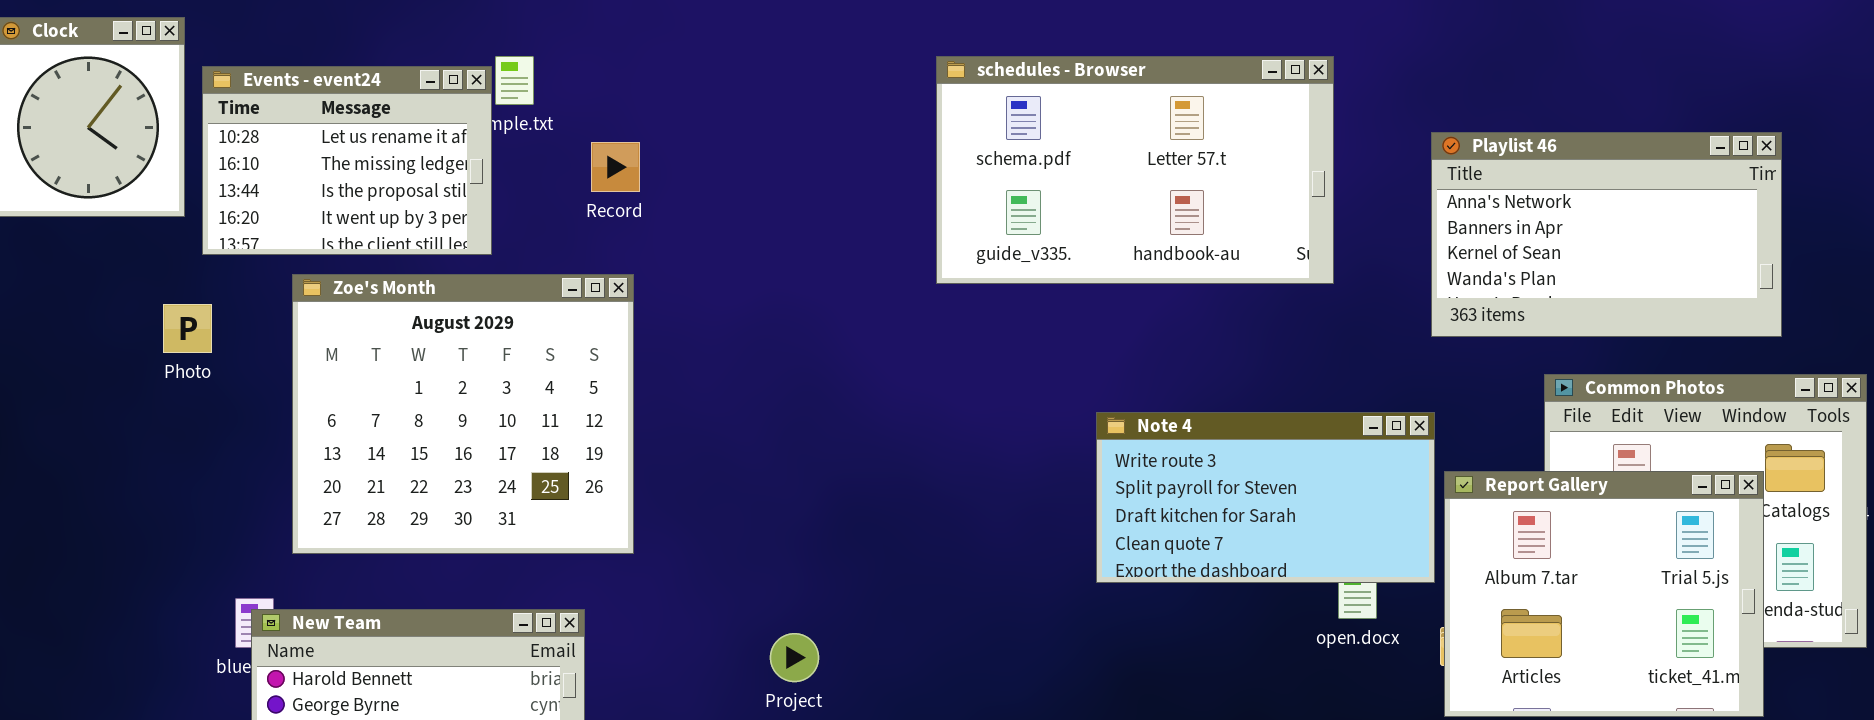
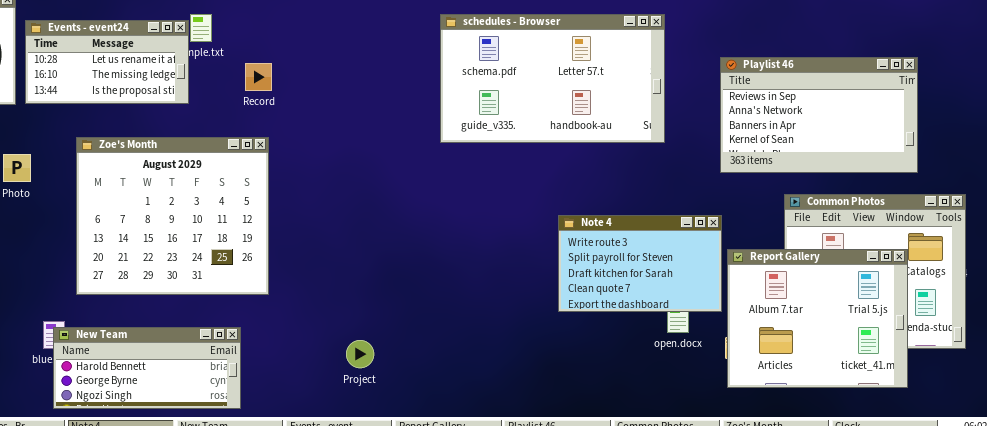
Events - event24: [202,66,492,255] -> [25,20,189,104], resized
Playlist 46: [1431,132,1782,337] -> [720,57,918,173], scrolled up 1 row
Note 4: [1096,412,1435,583] -> [558,215,722,312], resized

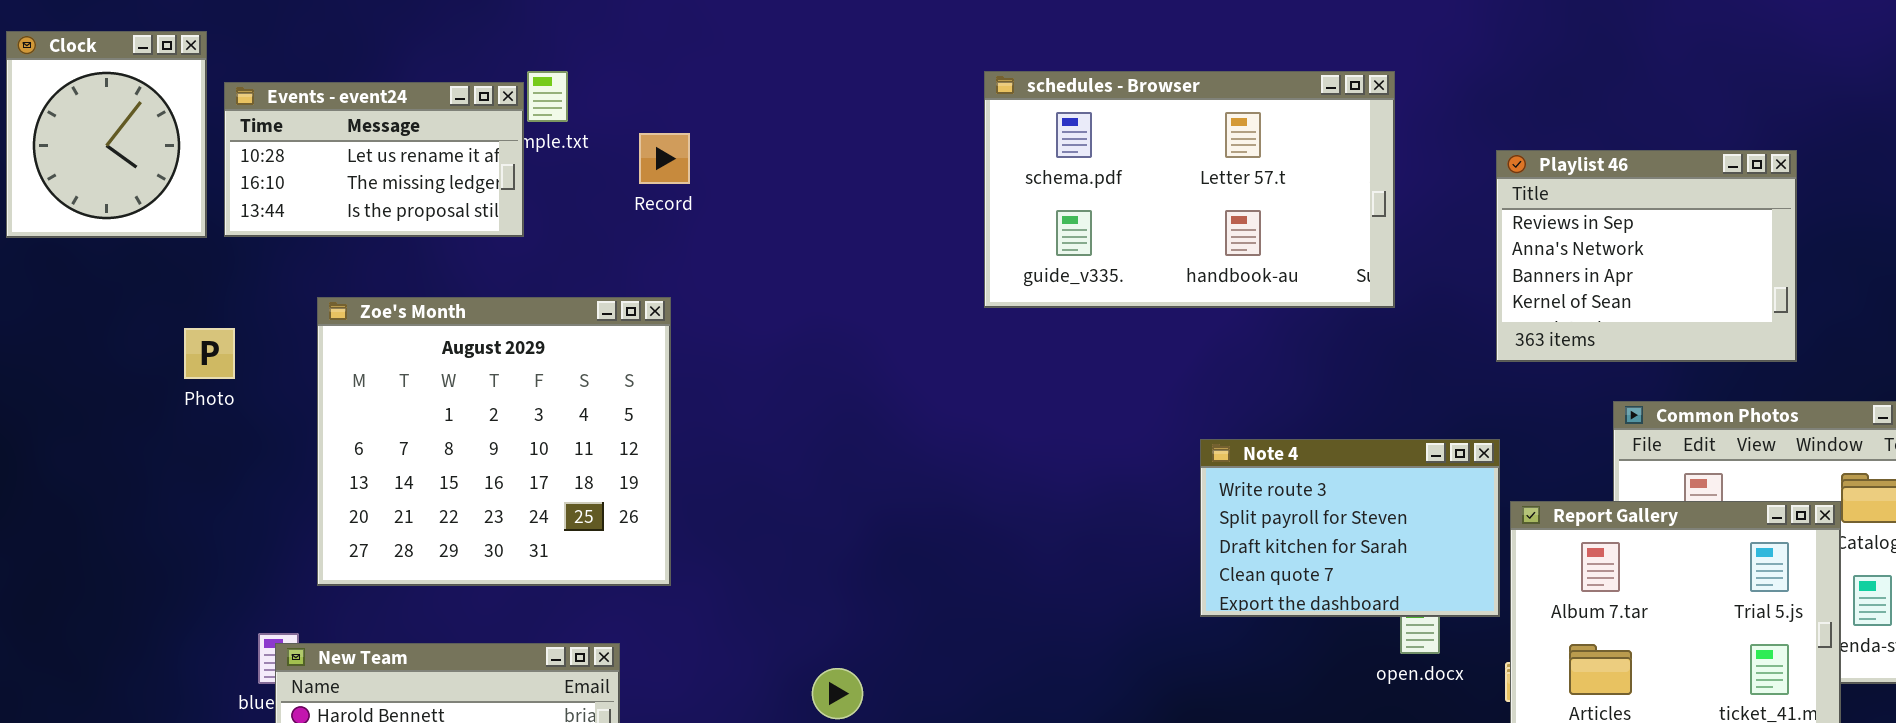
Playlist 46: [720,57,918,173] -> [1496,150,1797,362], resized
Record: [245,63,272,91] -> [639,133,690,184], moved

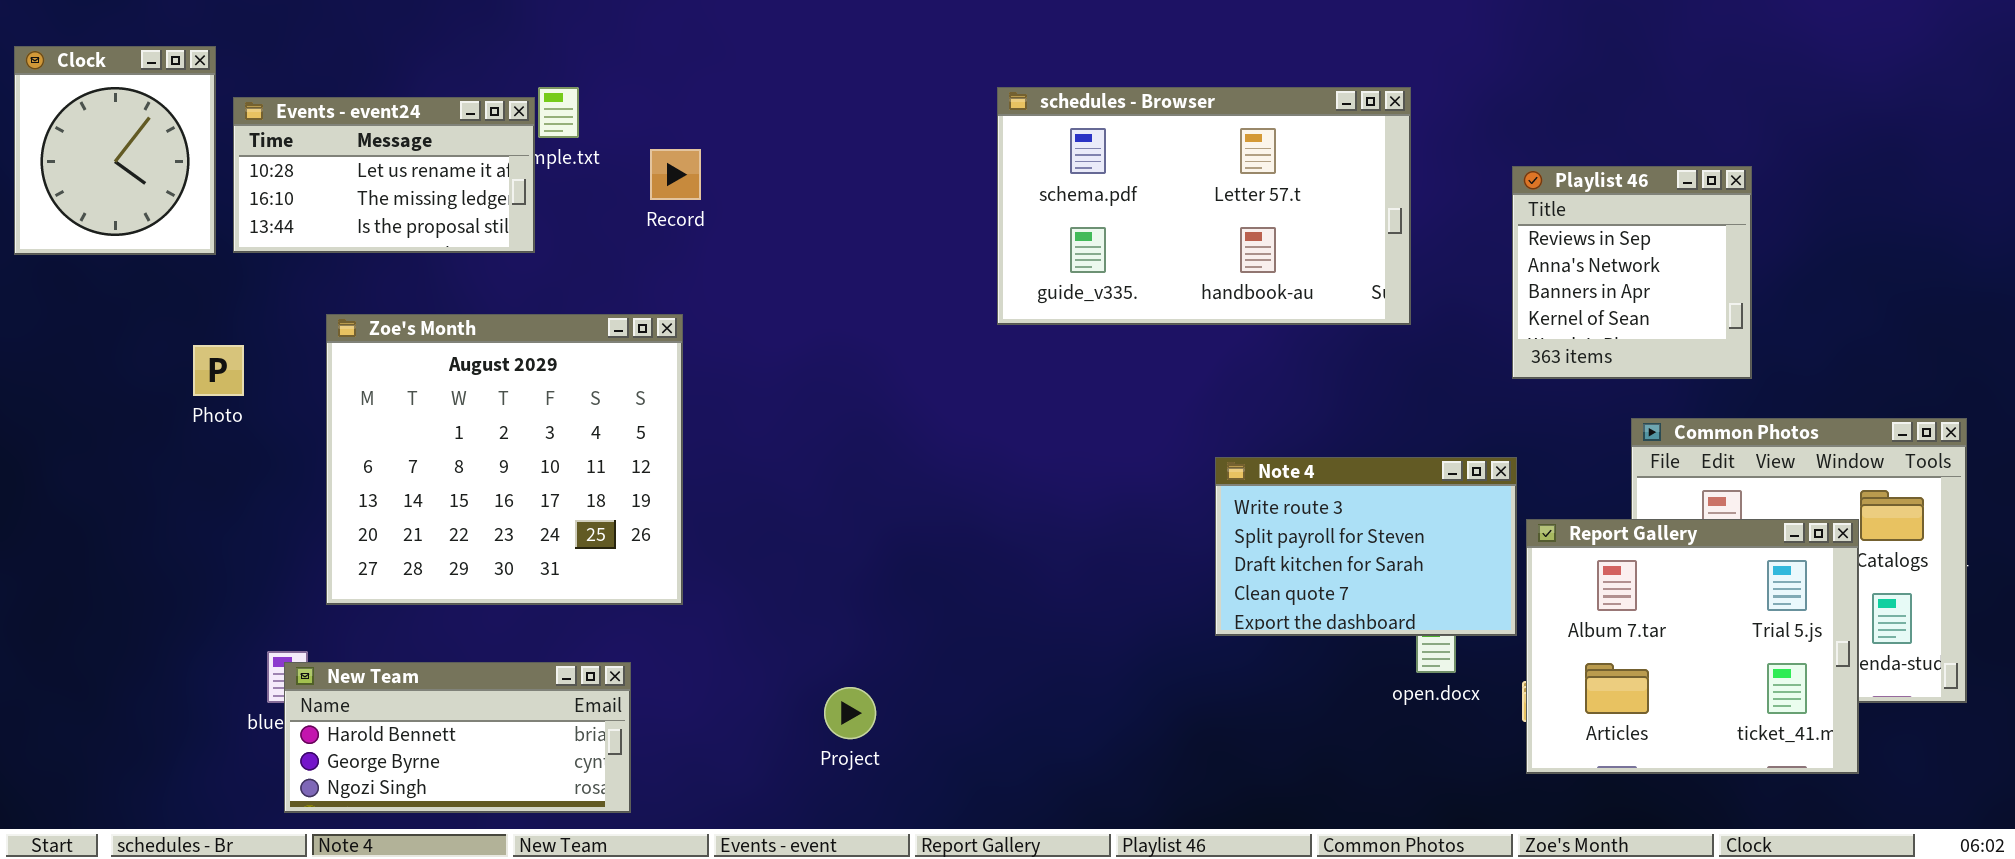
Playlist 46: [1496,150,1797,362] -> [1512,166,1752,379], resized

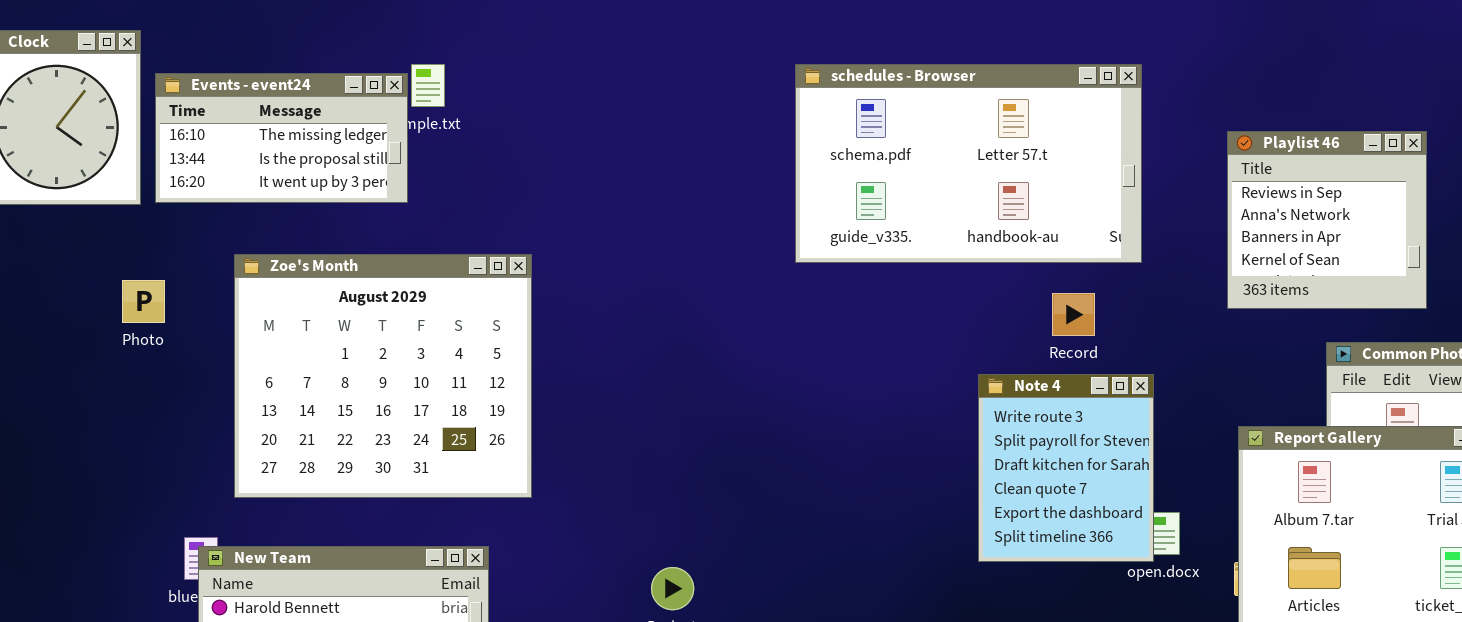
Events - event24: [233,97,535,253] -> [155,73,408,203], scrolled down 1 row
Record: [650,149,701,200] -> [1052,293,1095,336], moved
Note 4: [1215,457,1517,636] -> [978,374,1154,562], resized

